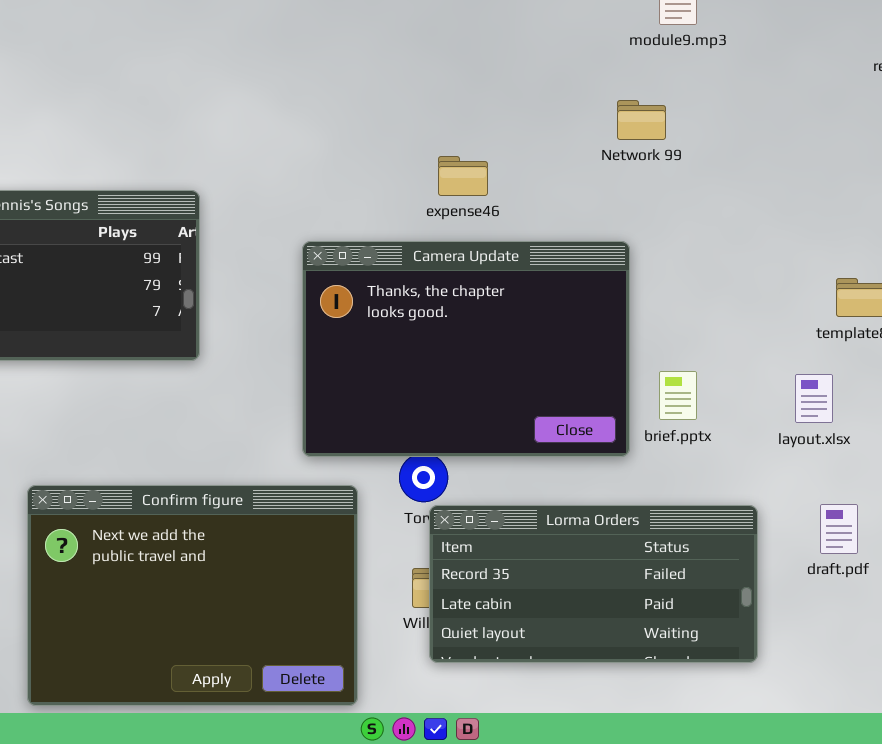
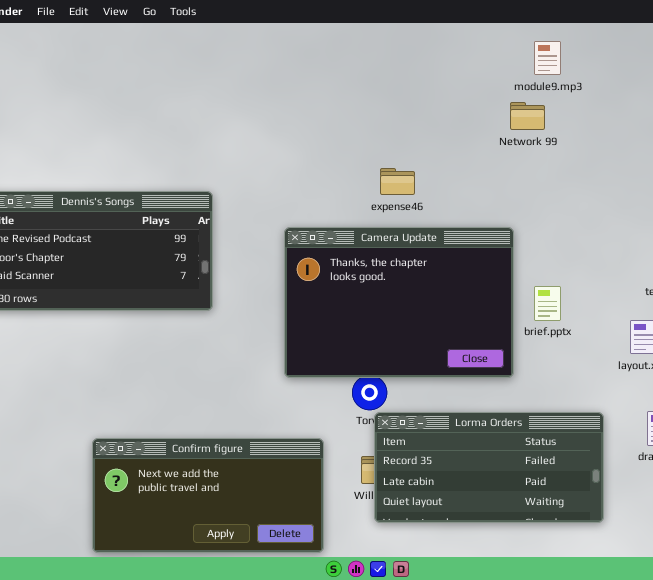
Network 99: [617,100,666,140] -> [510,102,545,130], moved
brief.pptx: [659,371,697,420] -> [534,286,561,321], moved
Confirm figure: [27,485,358,706] -> [92,438,324,553], resized

